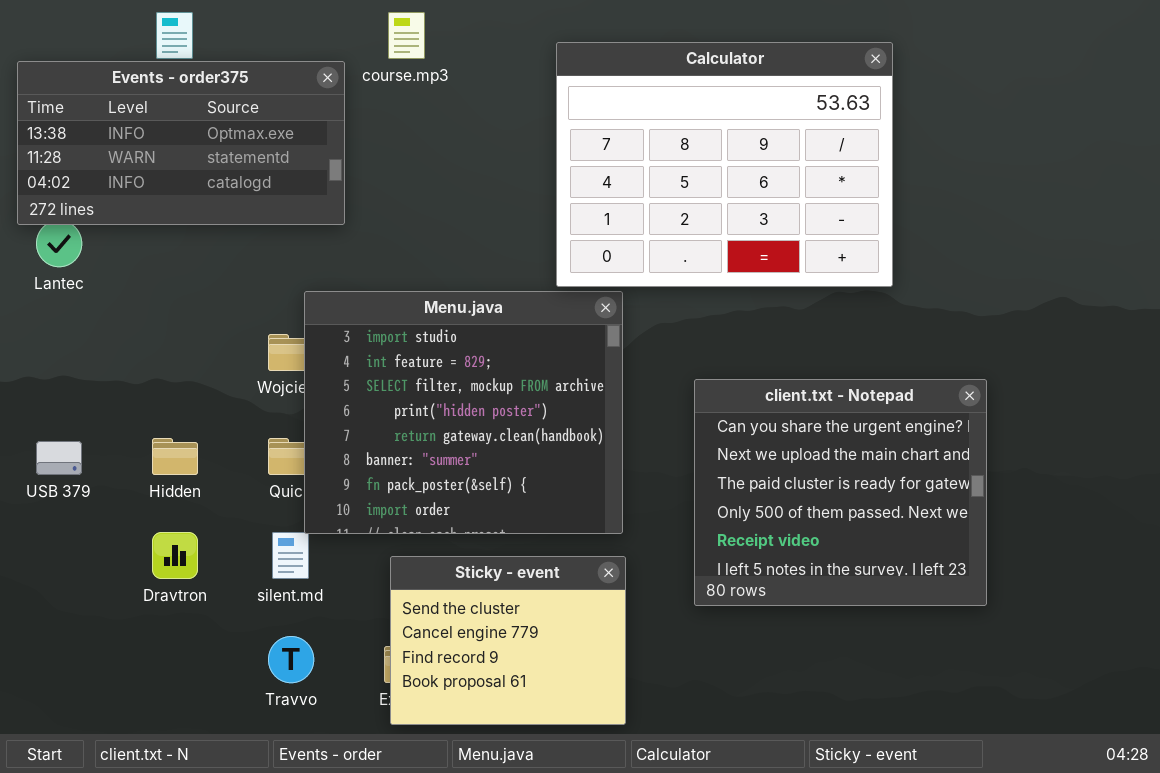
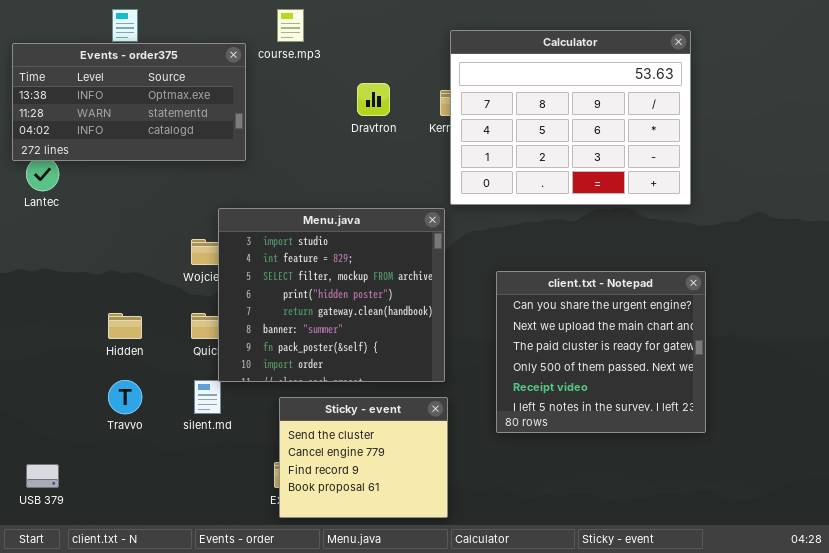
Calculator: [556,42,893,287] -> [450,30,691,205], moved
USB 379: [36,441,82,475] -> [26,464,59,488], moved
Dravtron: [152,532,198,579] -> [357,83,390,116], moved
Travvo: [268,636,314,683] -> [108,380,142,414], moved

